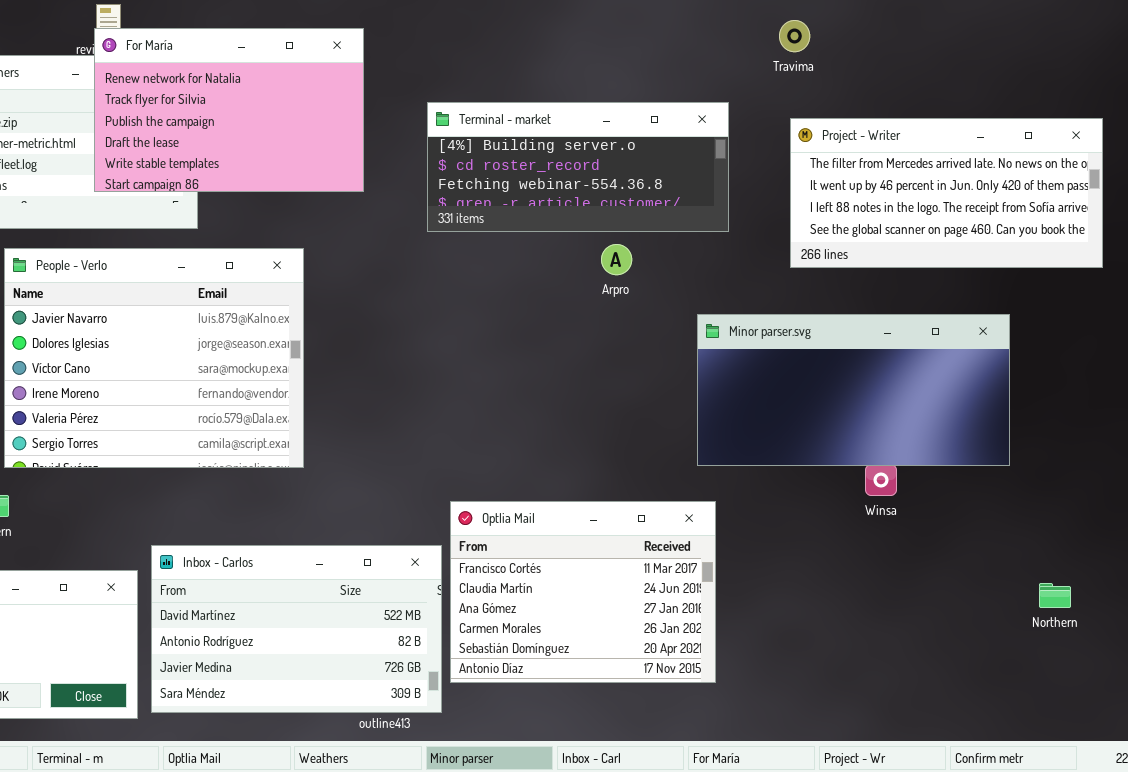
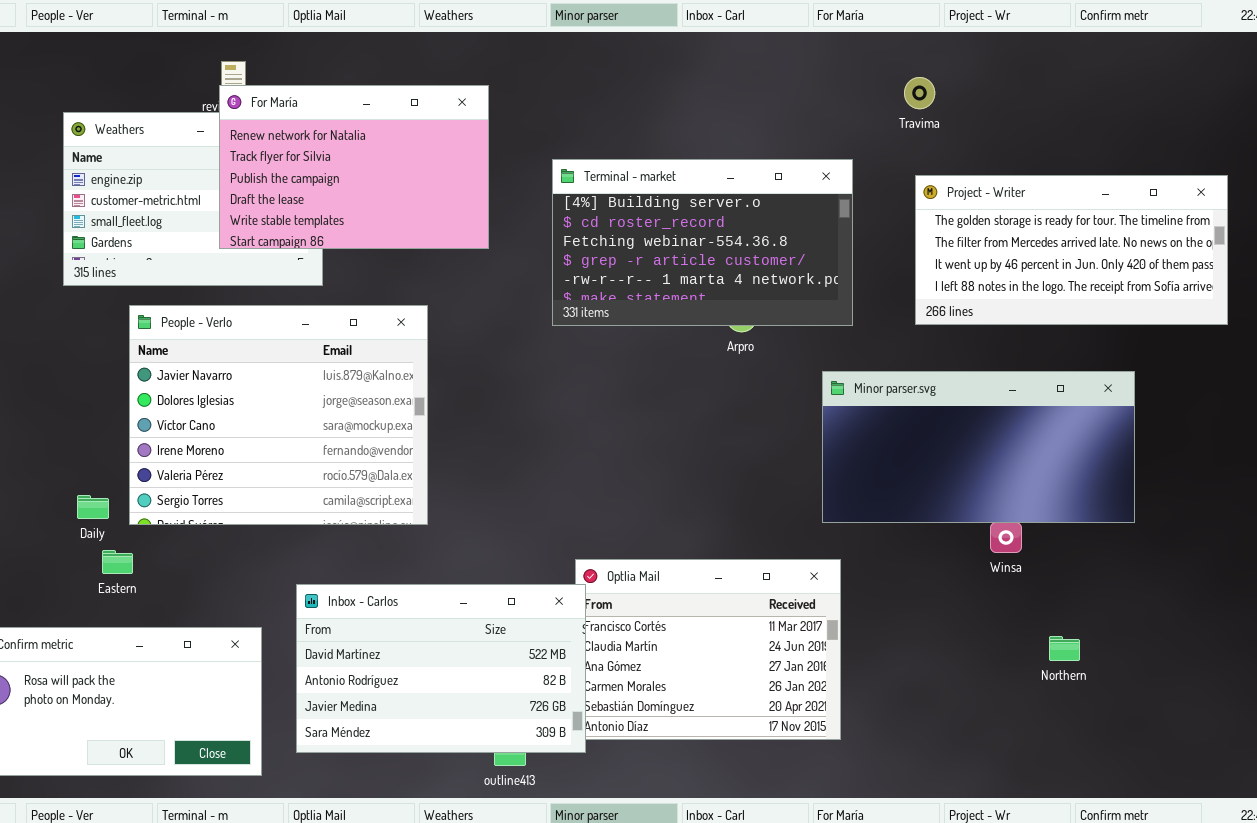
Terminal - market: [427,102,729,232] -> [552,159,853,326], resized
Project - Writer: [790,118,1103,268] -> [915,175,1228,325], scrolled up 1 row
Inbox - Carlos: [151,545,442,713] -> [296,584,586,753], moved
Northern: [1039,583,1071,608] -> [1049,636,1080,661], moved

